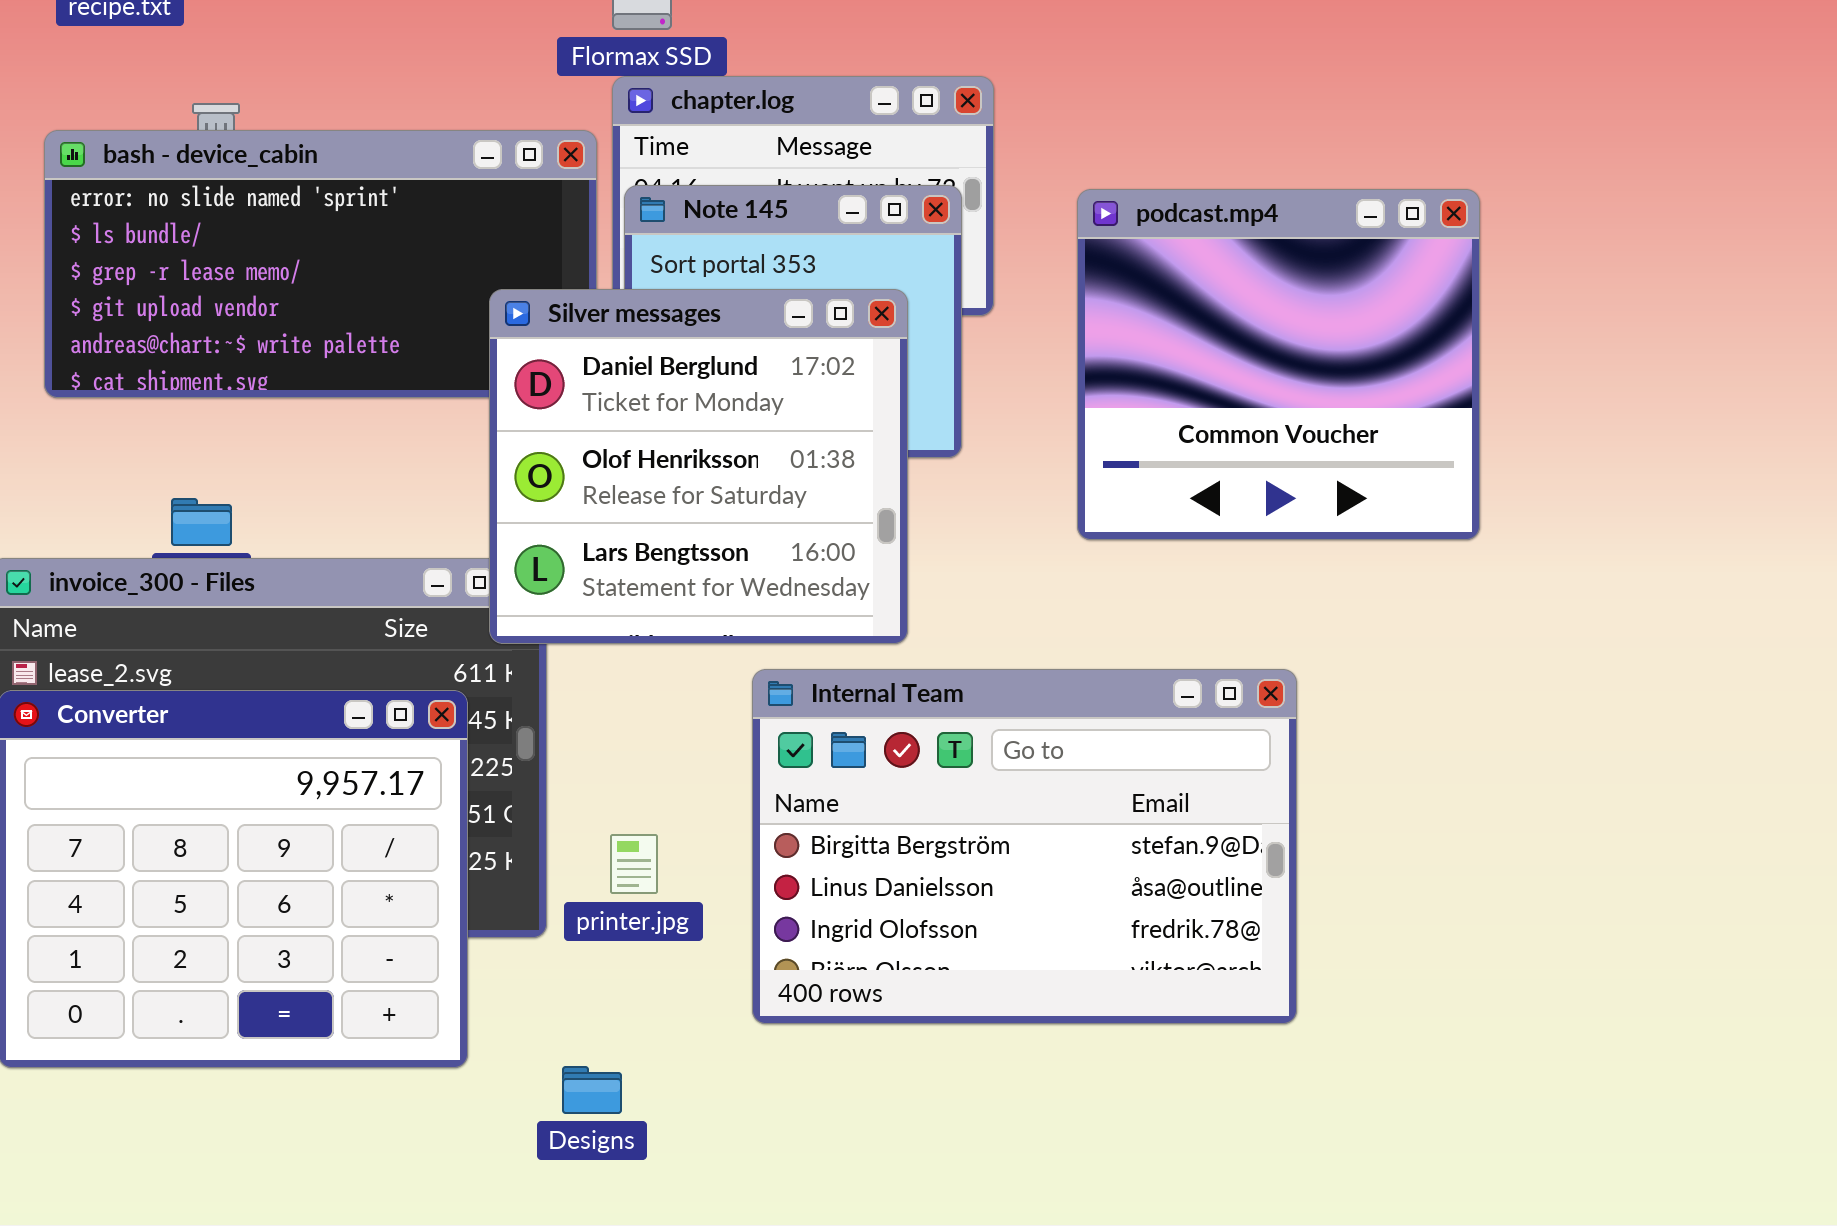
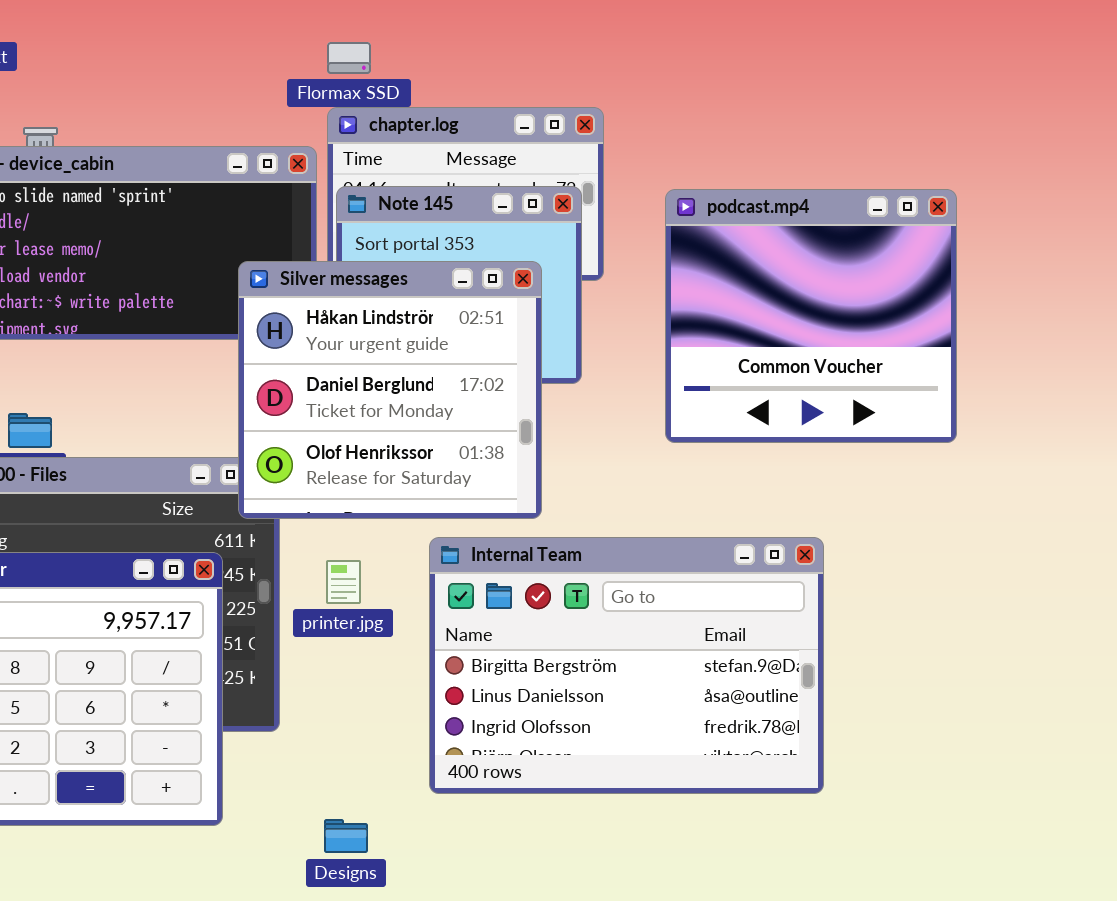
Silver messages: [489,289,908,644] -> [238,261,542,519], scrolled up 1 row
printer.jpg: [610,834,658,894] -> [326,560,361,604], moved
Designs: [562,1066,622,1114] -> [324,819,368,853], moved

